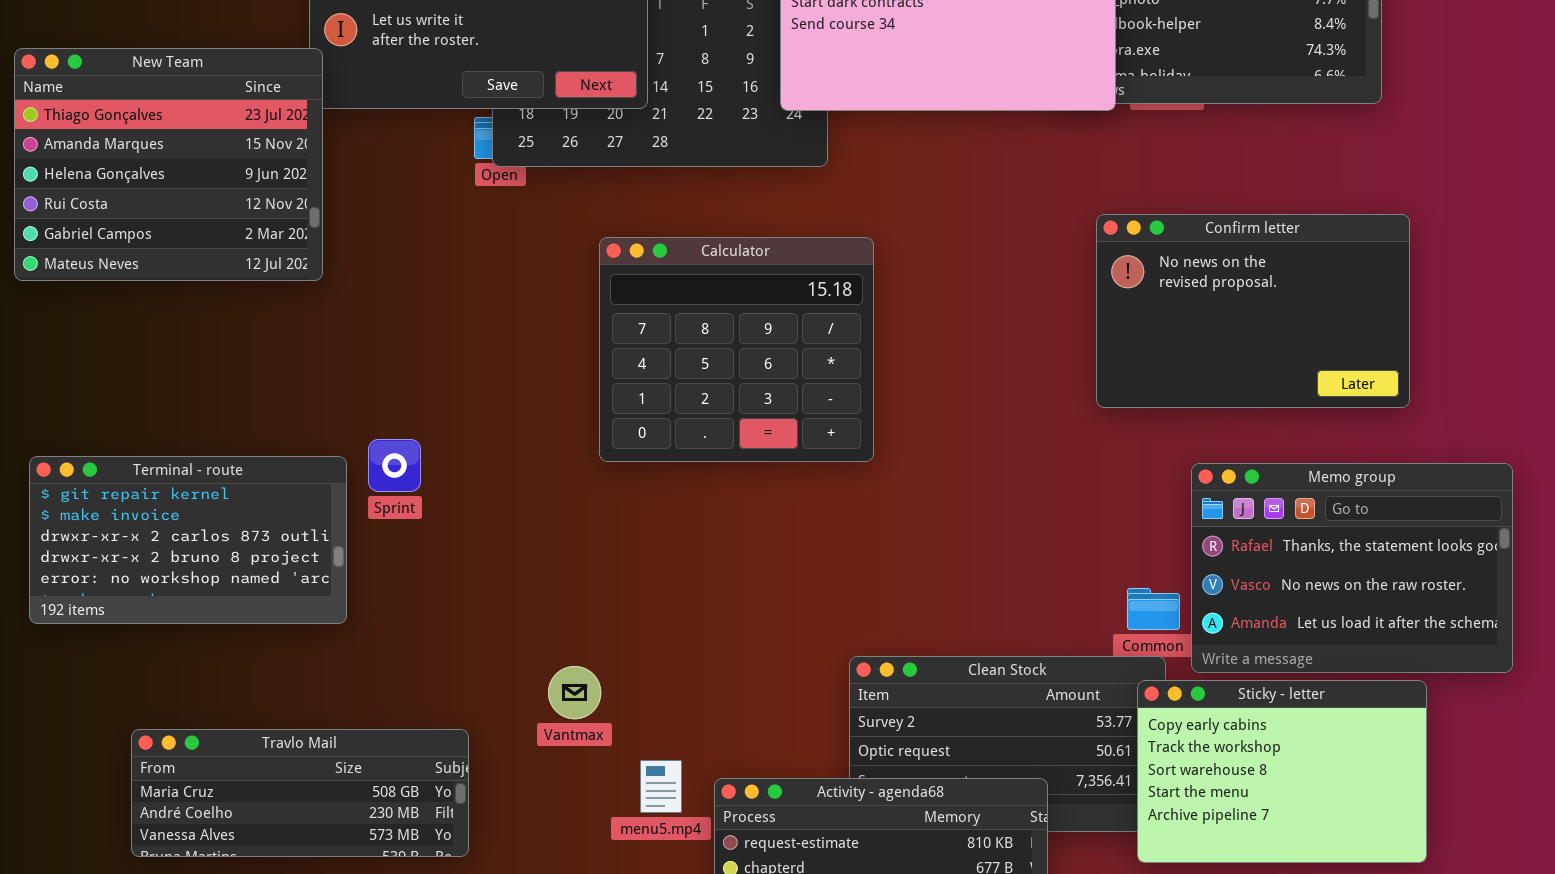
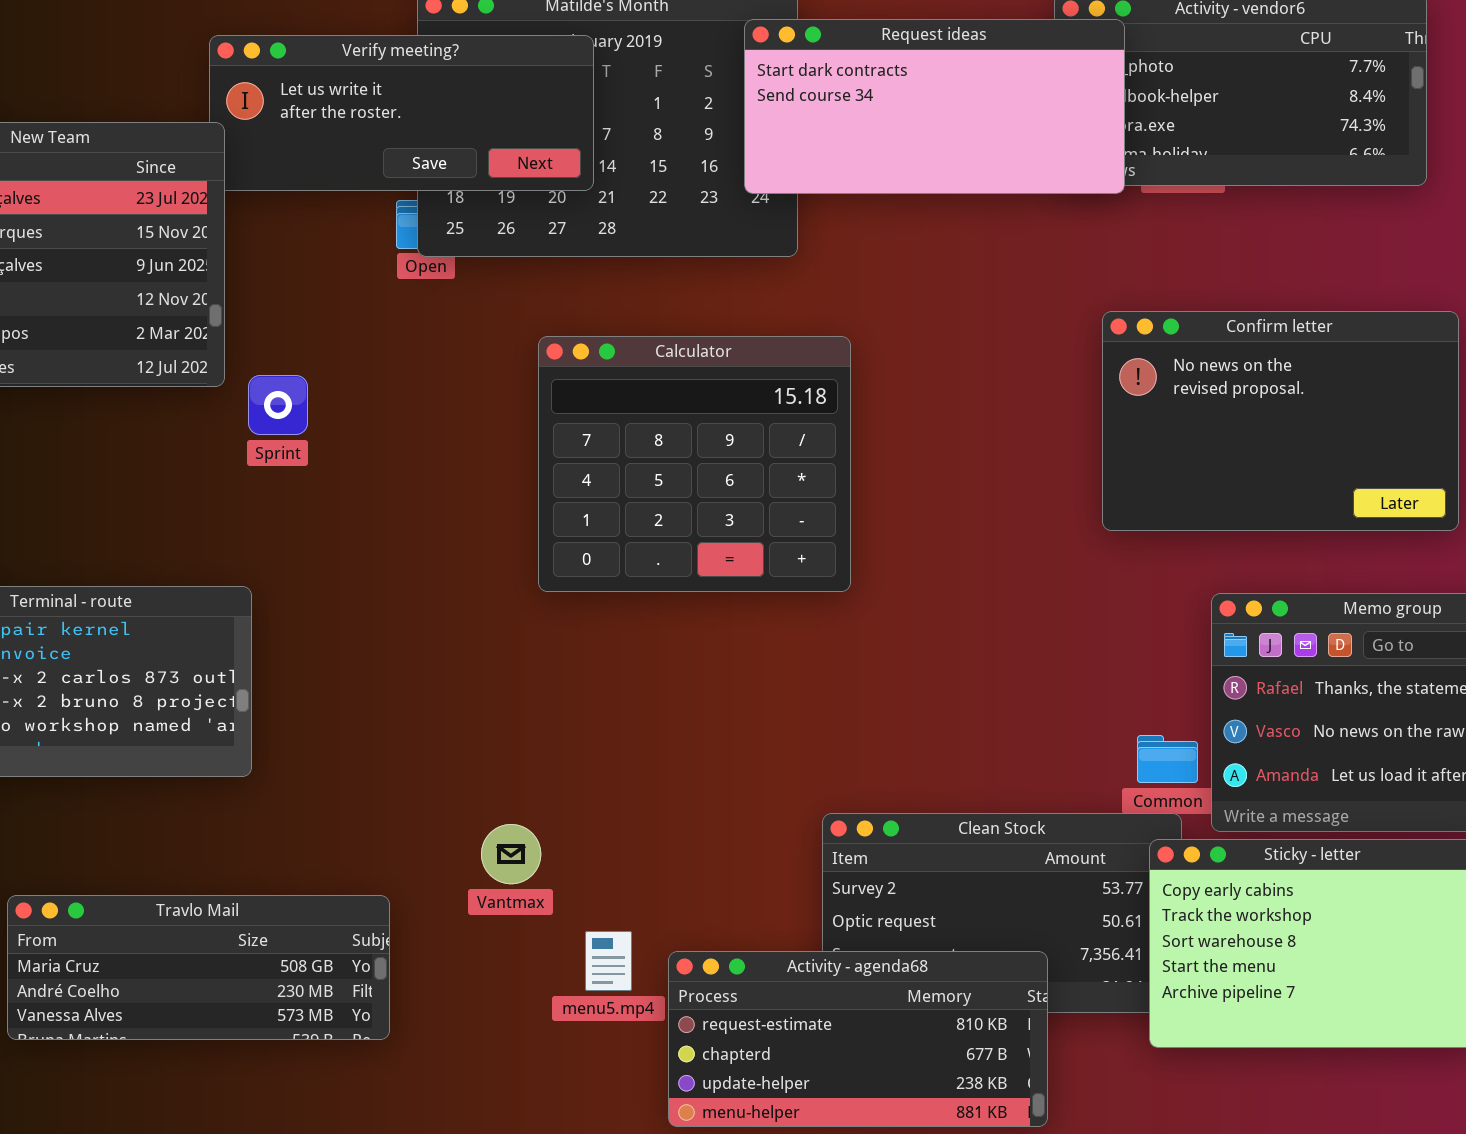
Sprint: [368,439,421,492] -> [248,375,308,435], moved

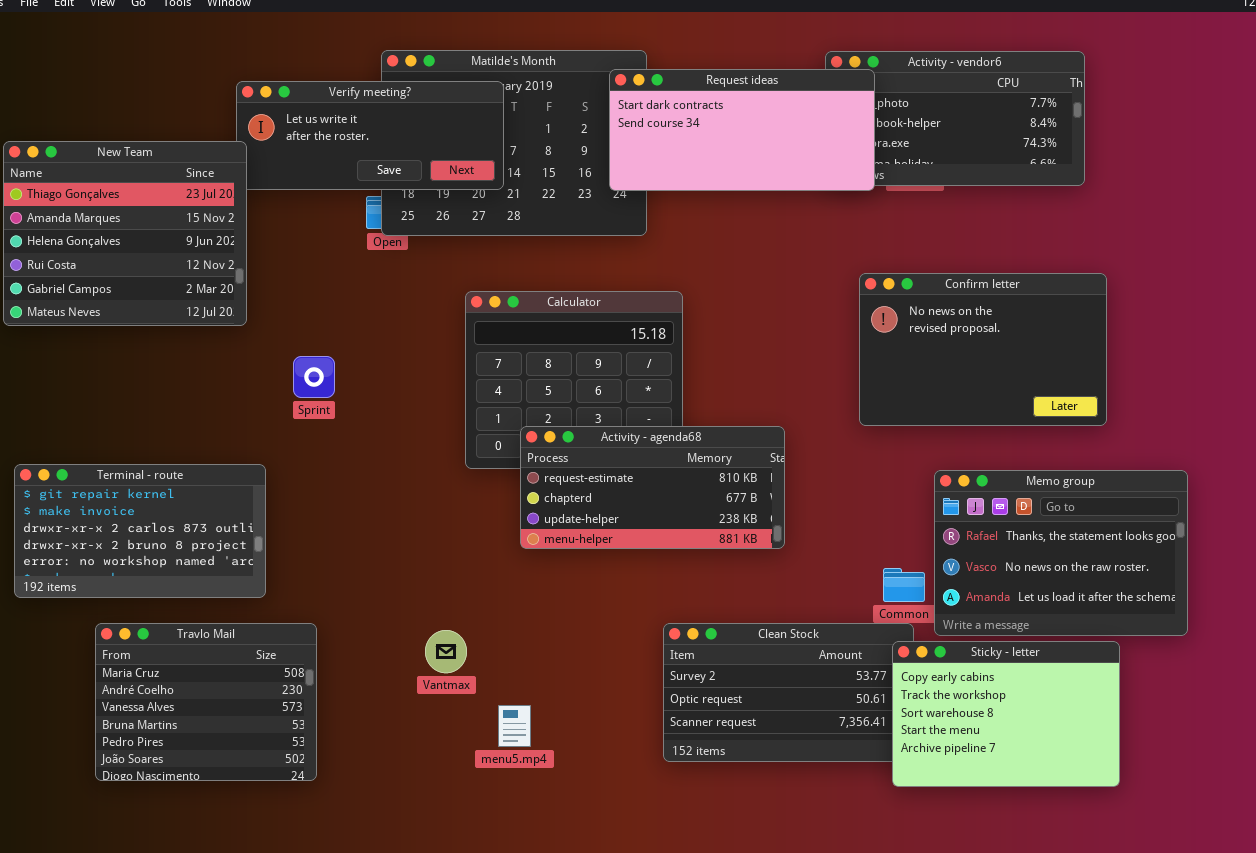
Sprint: [248,375,308,435] -> [293,356,335,398], moved
Travlo Mail: [7,895,390,1040] -> [95,623,317,781], resized
Activity - agenda68: [668,951,1048,1127] -> [520,426,785,549], moved

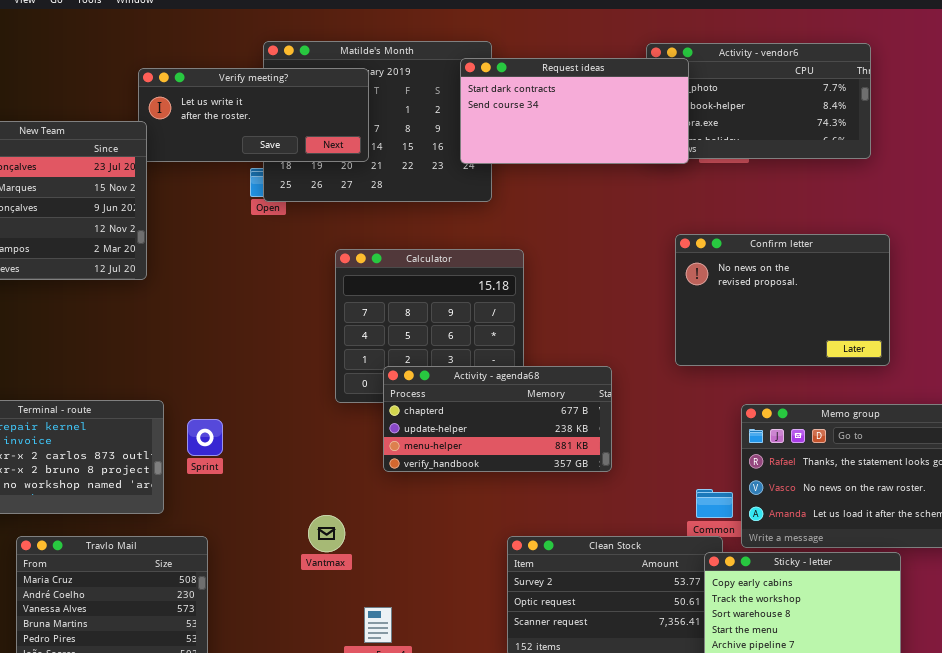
Sprint: [293,356,335,398] -> [187,419,223,456], moved
Activity - agenda68: [520,426,785,549] -> [383,366,612,472], scrolled down 1 row
Vantmax: [425,630,467,673] -> [308,515,345,552], moved

